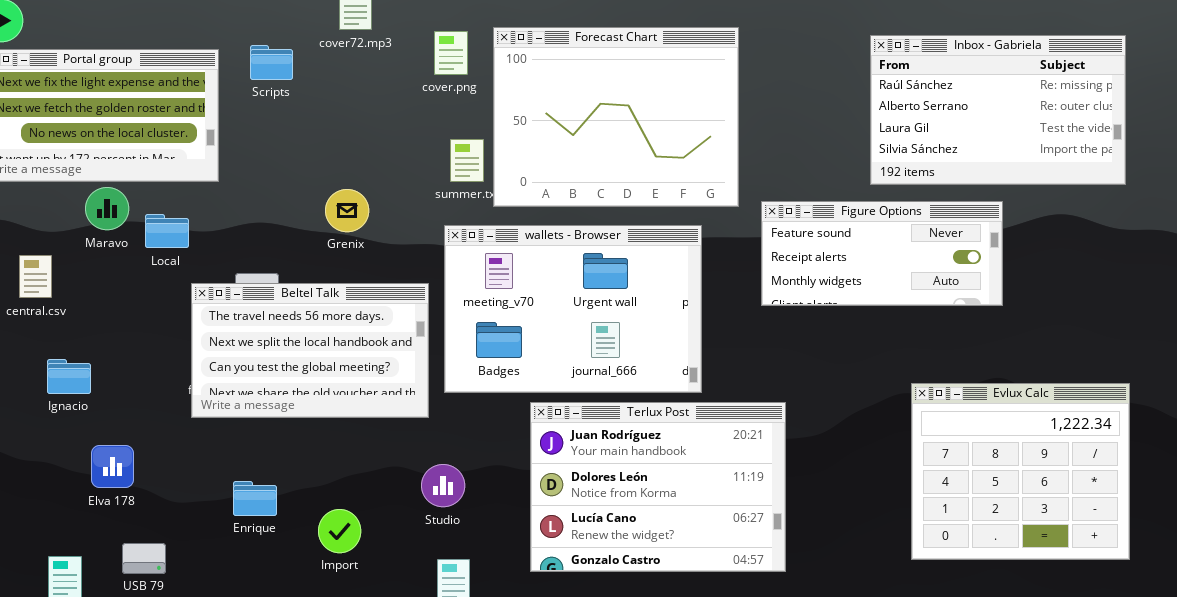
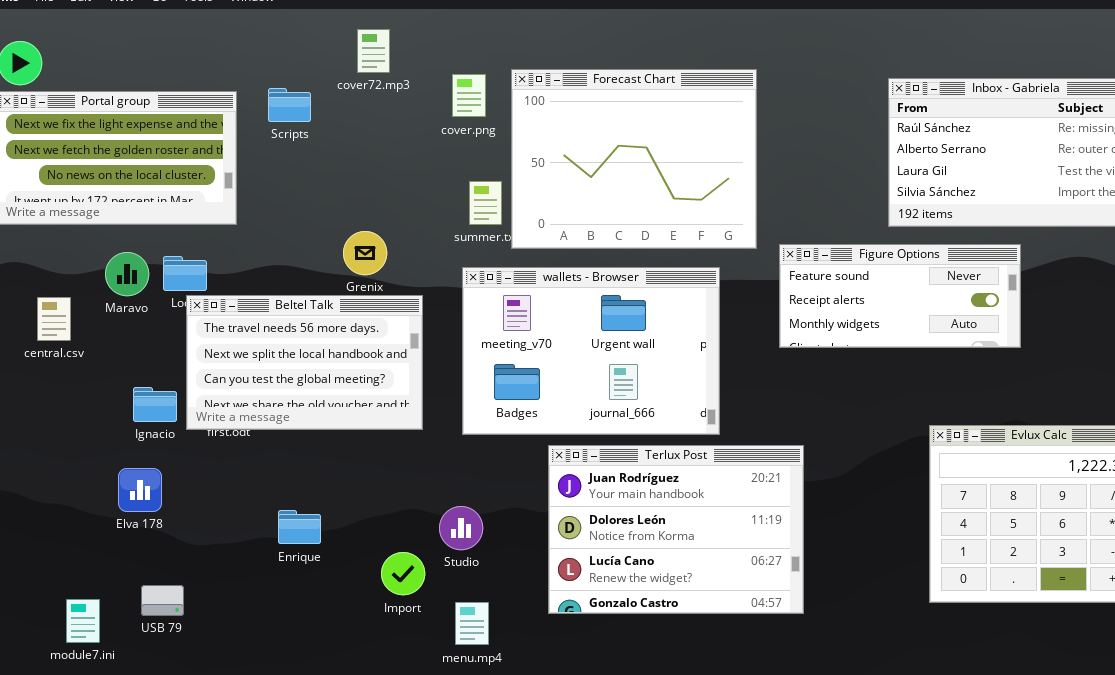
Maravo: [85,187,129,230] -> [105,252,149,296], moved
Beltel Talk: [191,283,429,418] -> [186,295,423,430], moved
Ignacio: [47,359,91,394] -> [133,387,177,422], moved
Elva 178: [91,445,134,488] -> [118,468,162,512], moved
Enrique: [233,481,277,516] -> [278,510,321,544], moved
Import: [318,509,361,553] -> [381,552,425,595], moved

